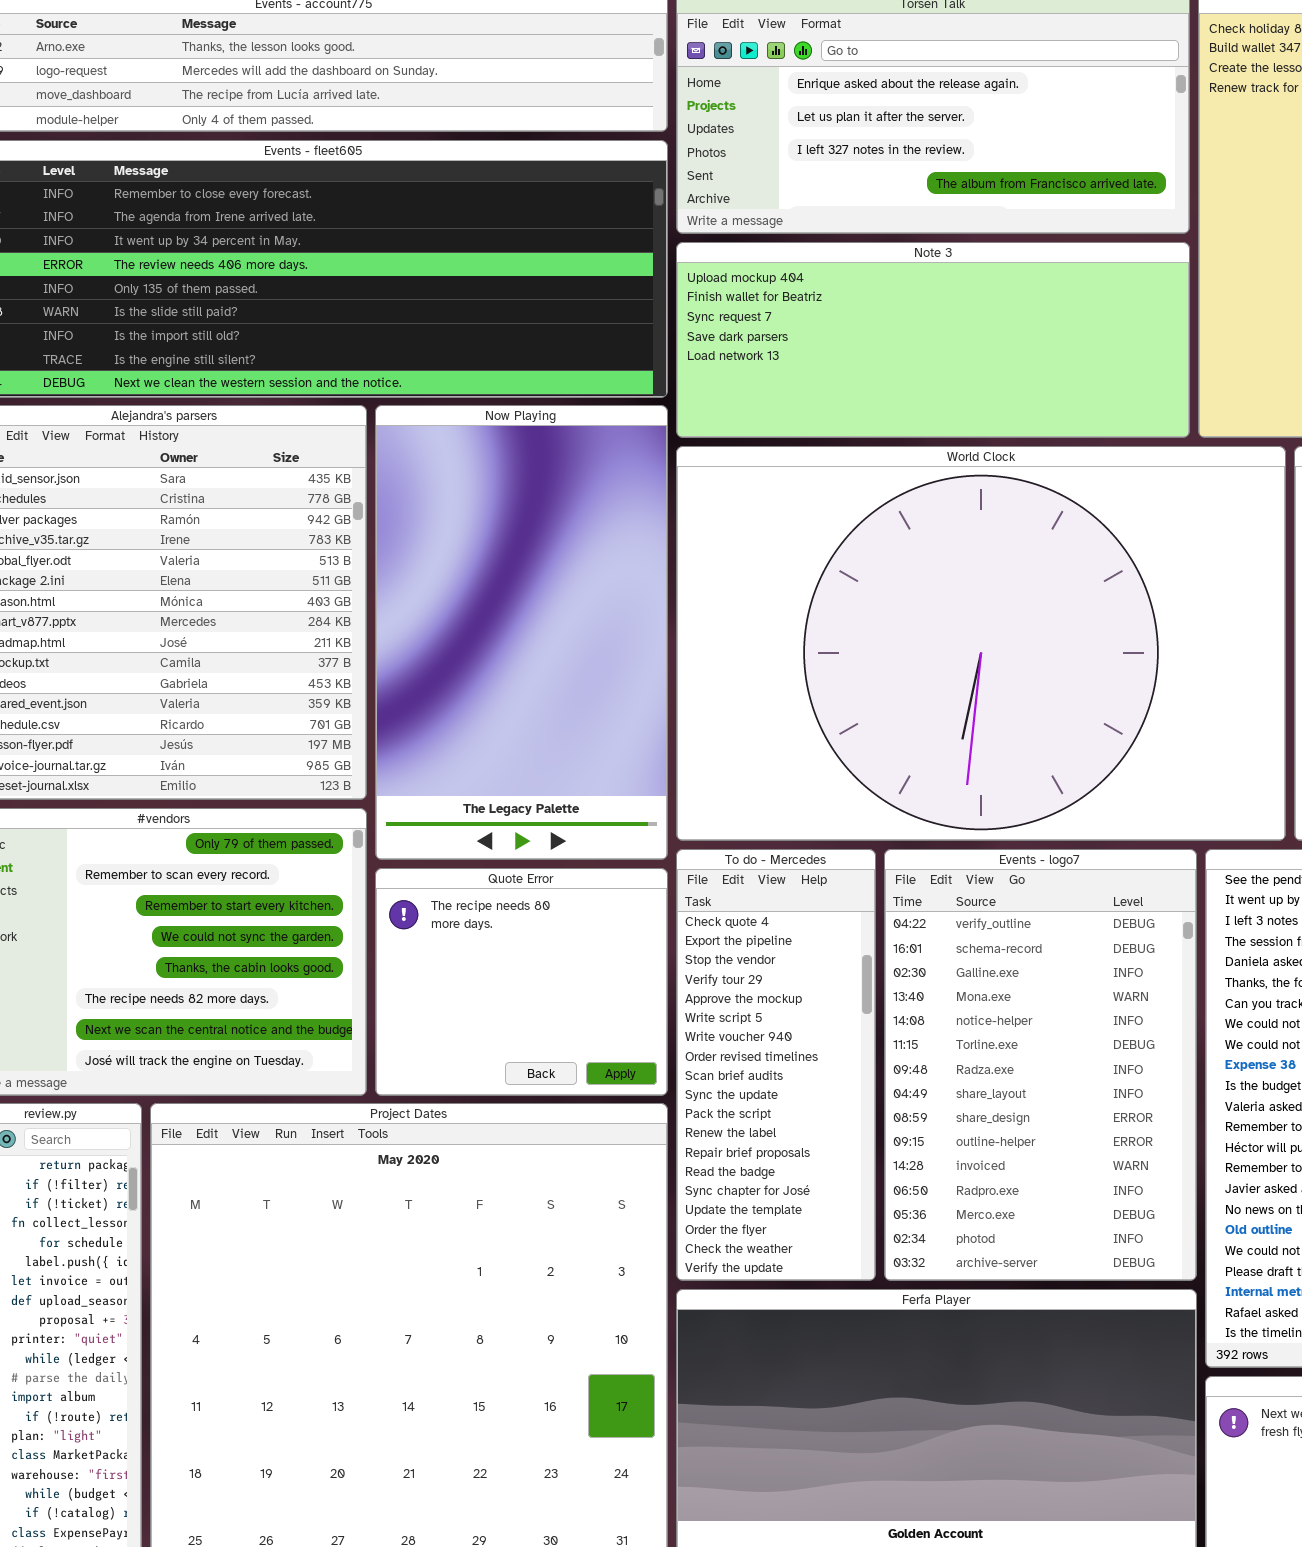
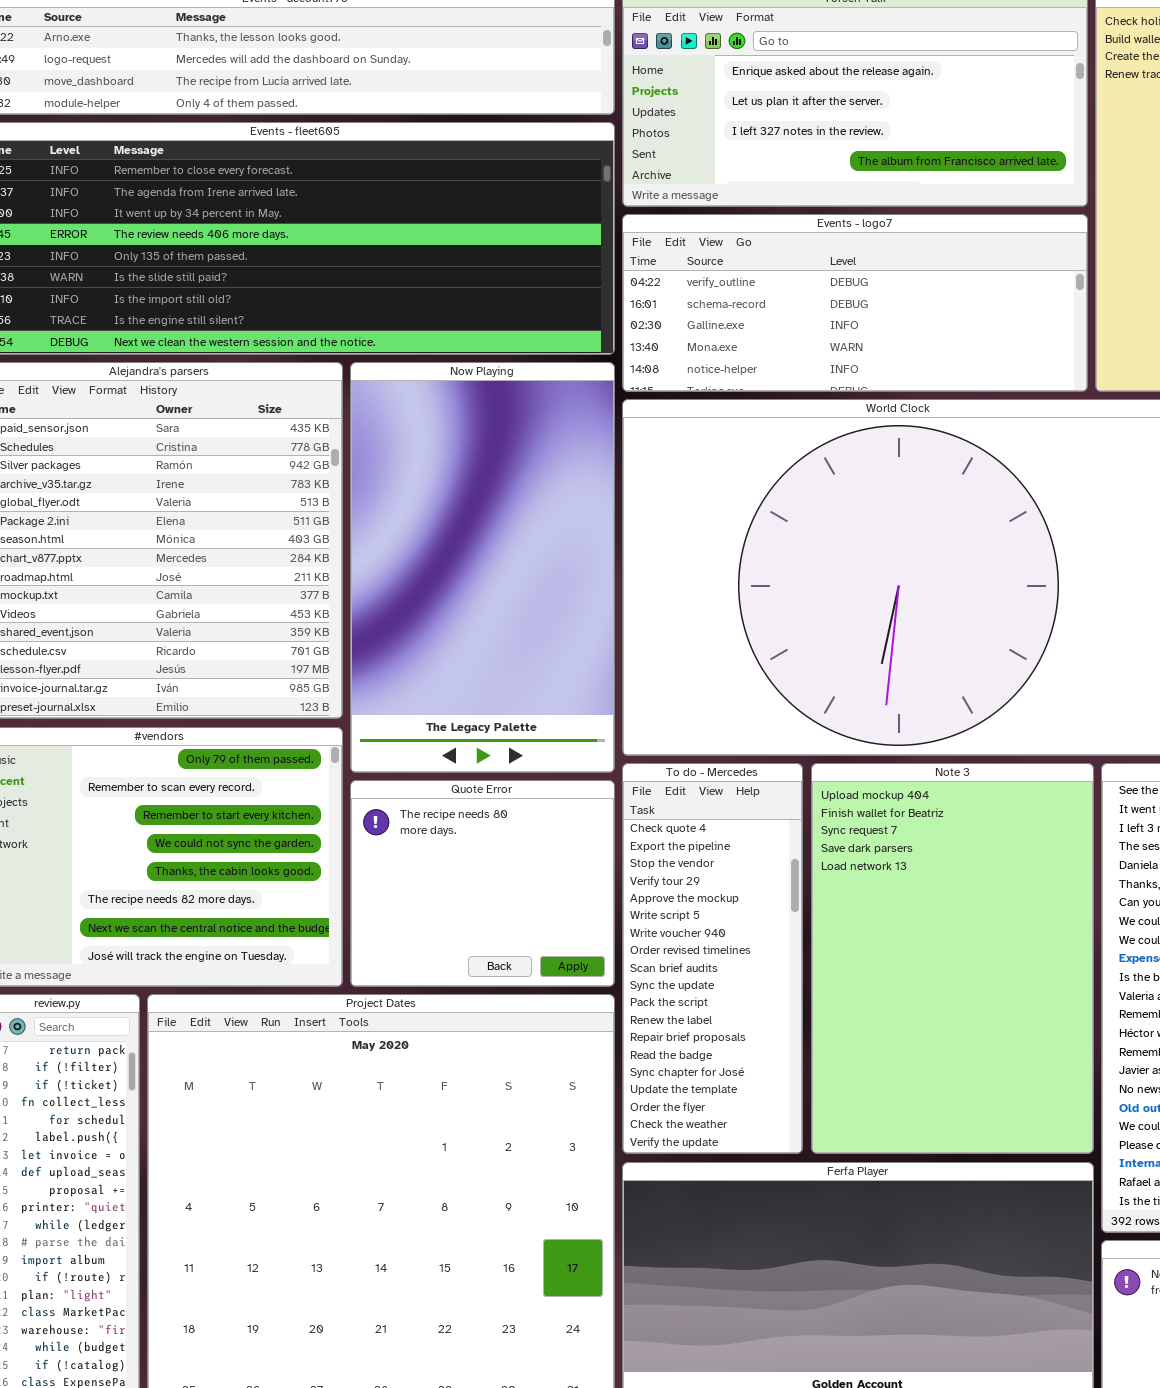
Note 3: [676,242,1190,438] -> [811,763,1094,1154], moved, resized
Events - logo7: [884,849,1197,1281] -> [622,214,1088,392], moved, resized

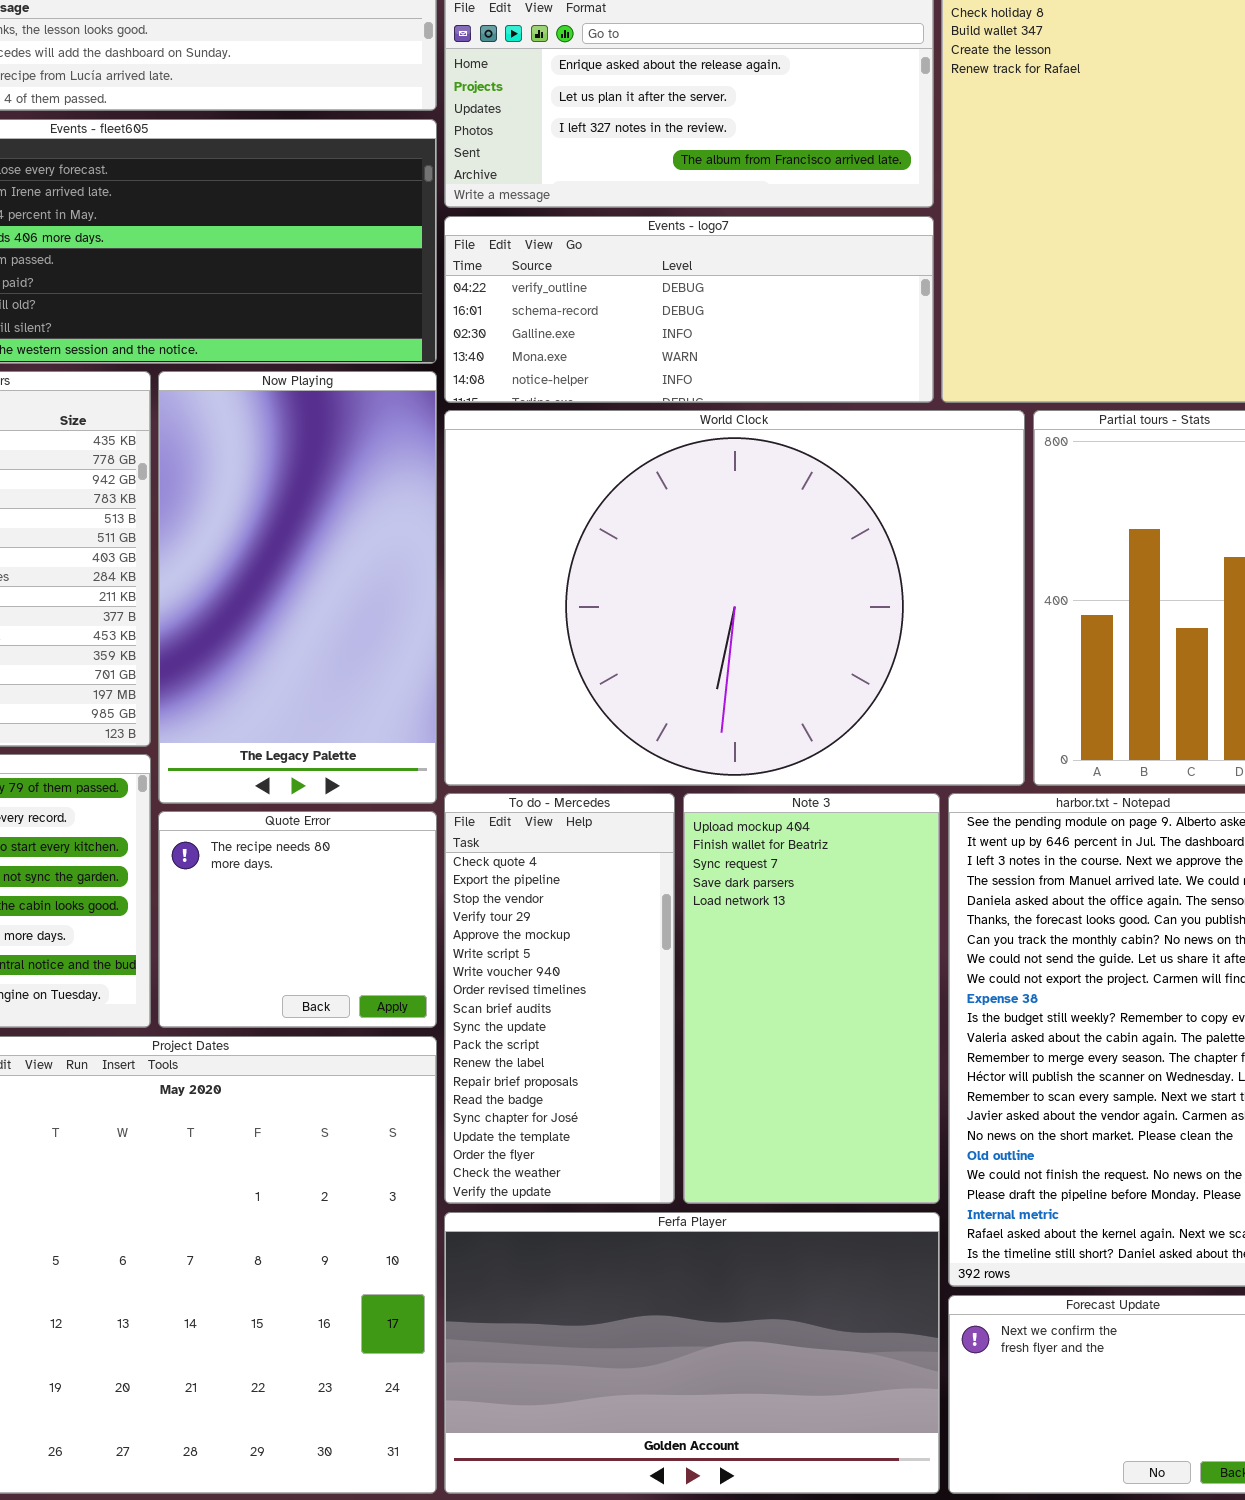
To do - Mercedes: [622,763,803,1154] -> [444,793,675,1204], resized
Note 3: [811,763,1094,1154] -> [683,793,940,1204], resized

